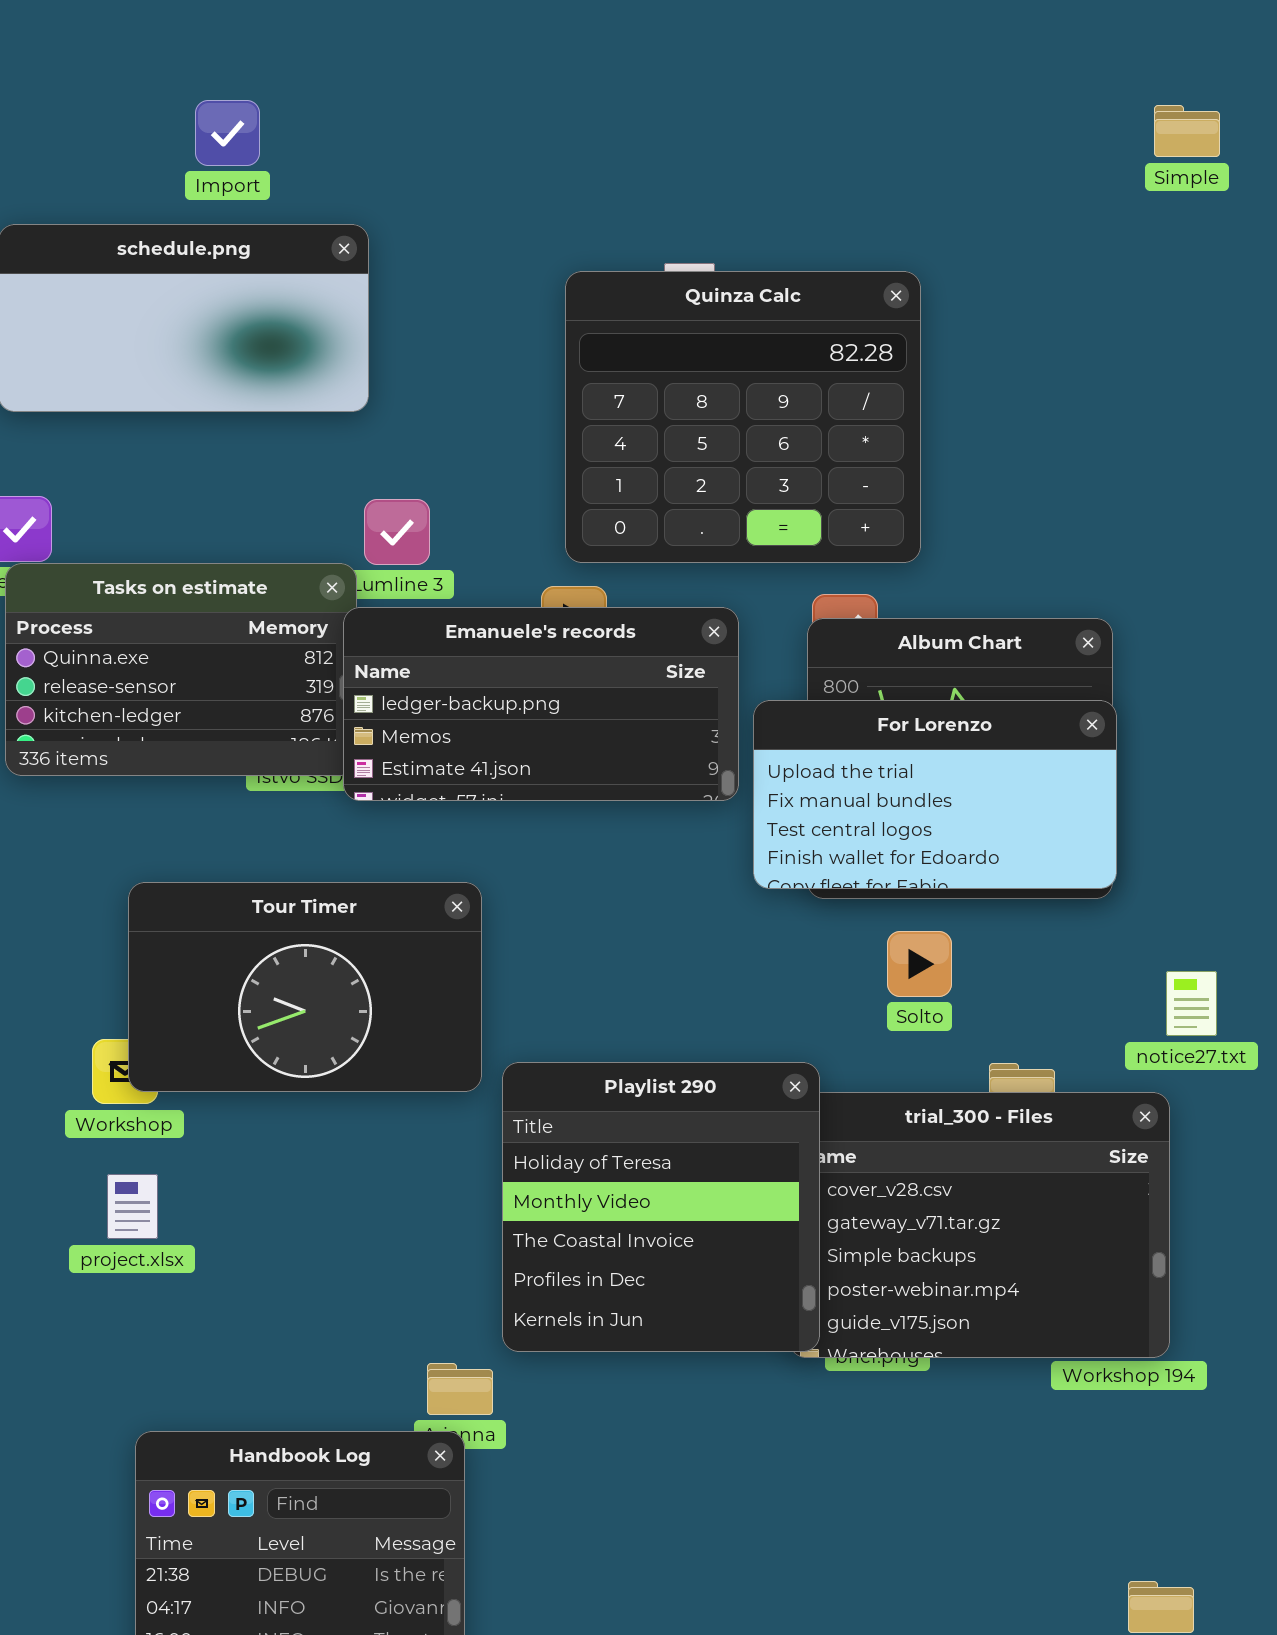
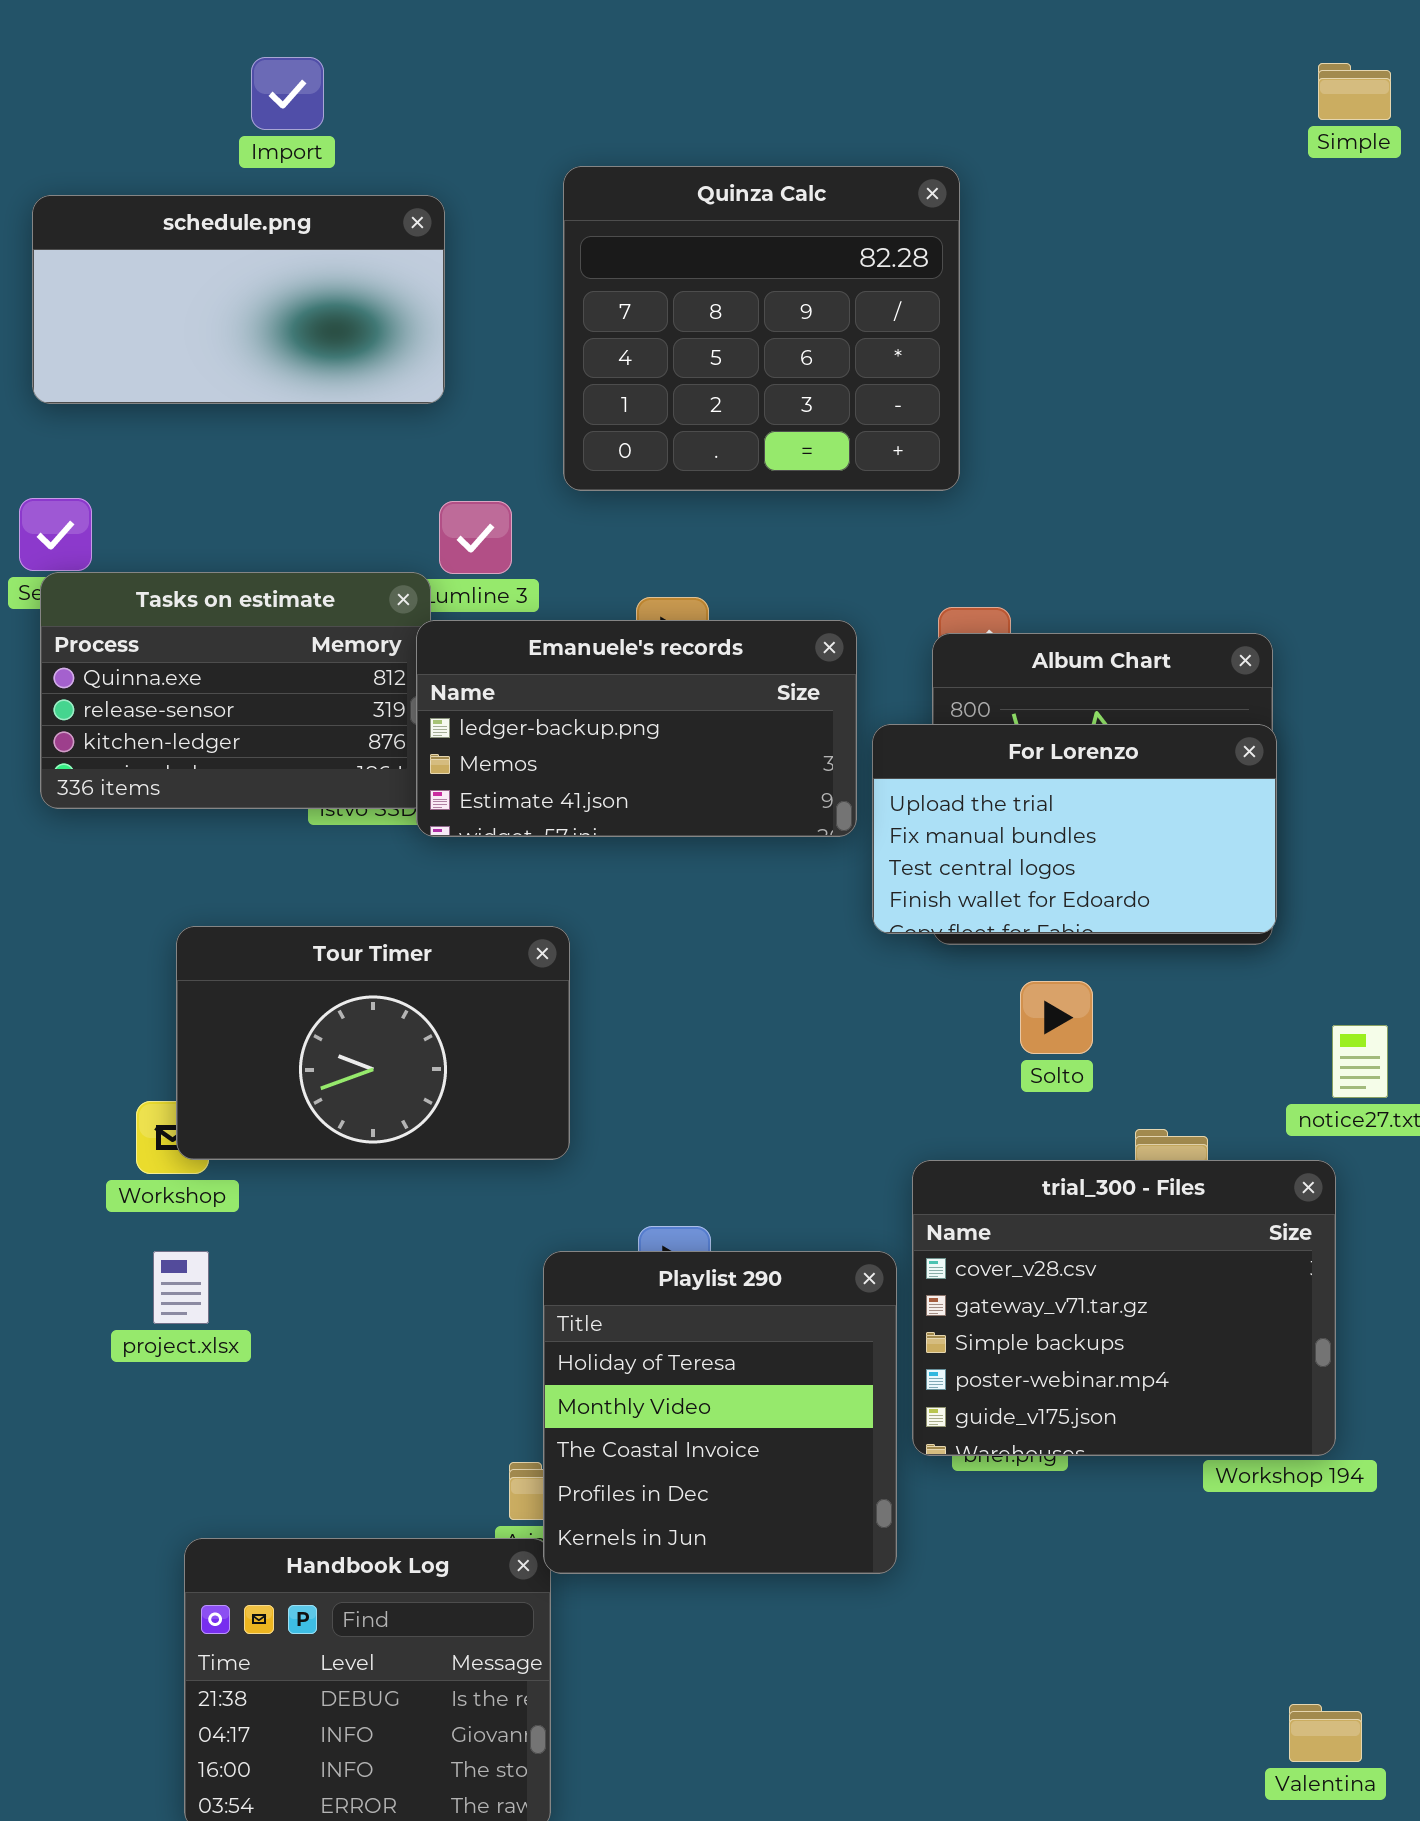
Quinza Calc: [565,271,921,563] -> [563,166,960,491], moved
Playlist 290: [502,1062,820,1352] -> [543,1251,897,1574], moved

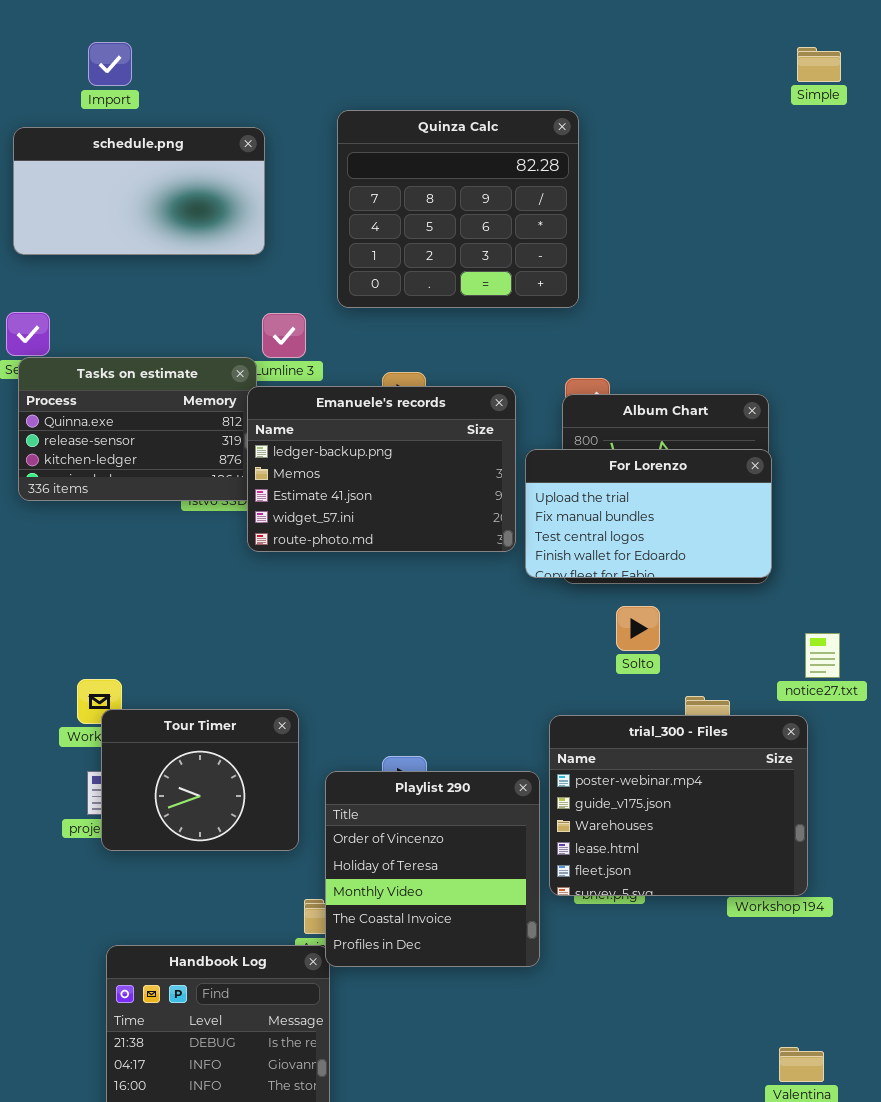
Import: [251,57,324,130] -> [88,42,132,86], moved
Emanuele's records: [416,620,857,837] -> [247,386,516,552], resized
Tour Timer: [176,926,570,1160] -> [101,709,299,851], moved, resized
trial_300 - Files: [912,1160,1336,1456] -> [549,715,808,896], scrolled down 3 rows
Playlist 290: [543,1251,897,1574] -> [325,771,540,967], scrolled up 1 row

